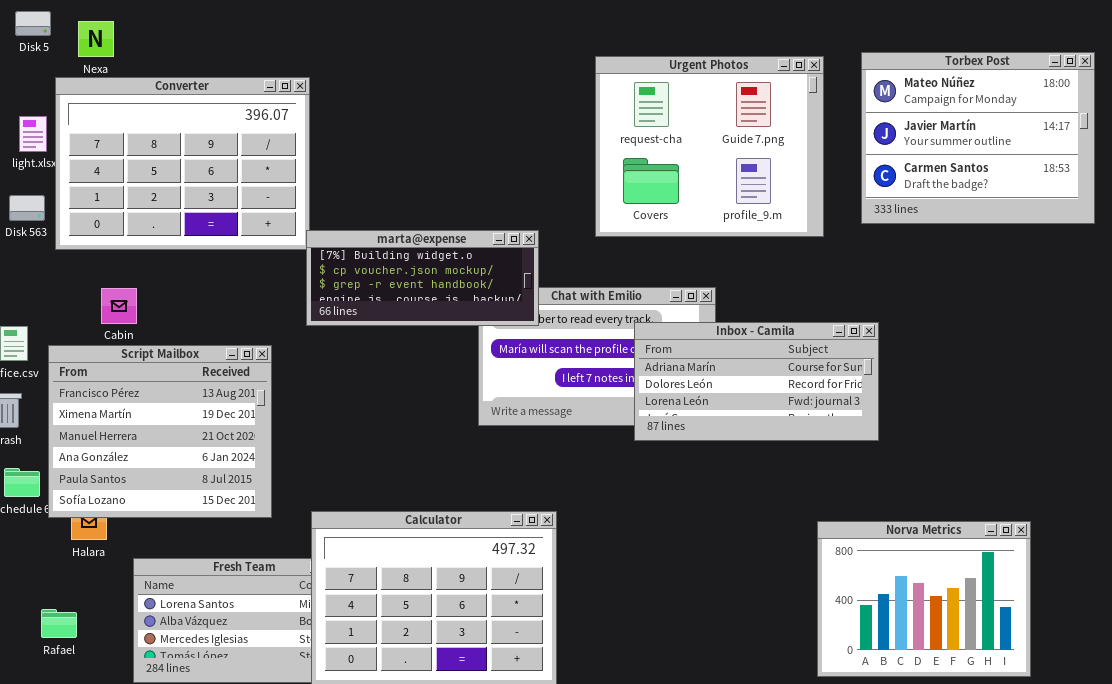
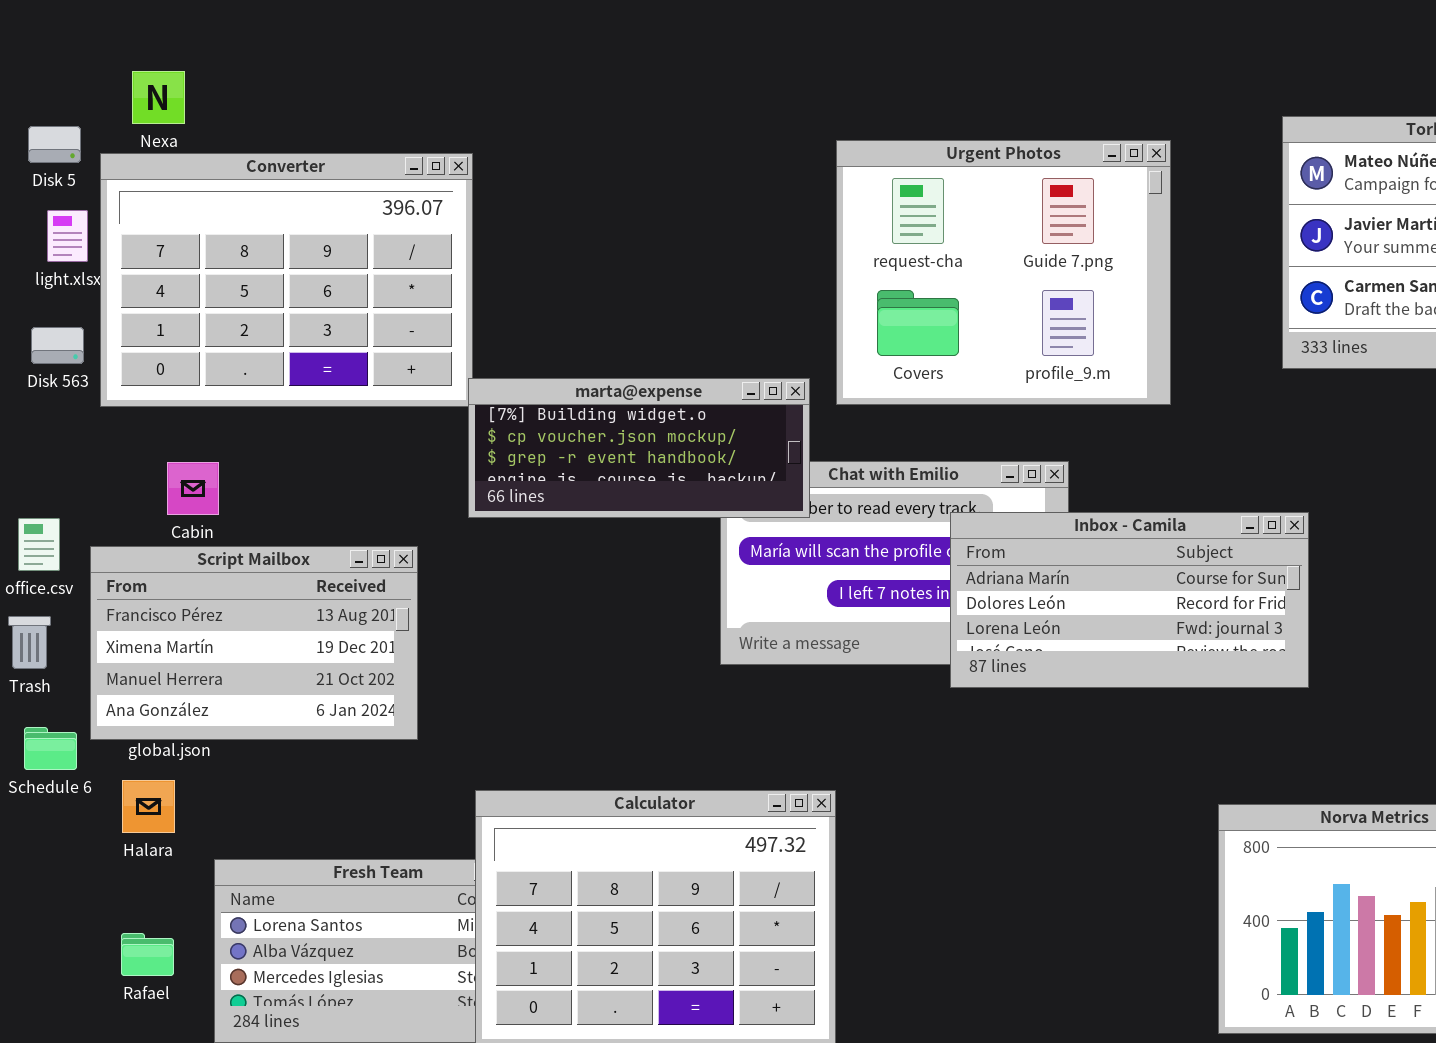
Disk 5: [15,11,51,36] -> [28,126,81,163], moved
Urgent Photos: [595,56,824,237] -> [836,140,1171,405], moved
Script Mailbox: [48,345,272,518] -> [90,546,418,740], resized
Rafael: [41,609,77,638] -> [121,933,174,976], moved

